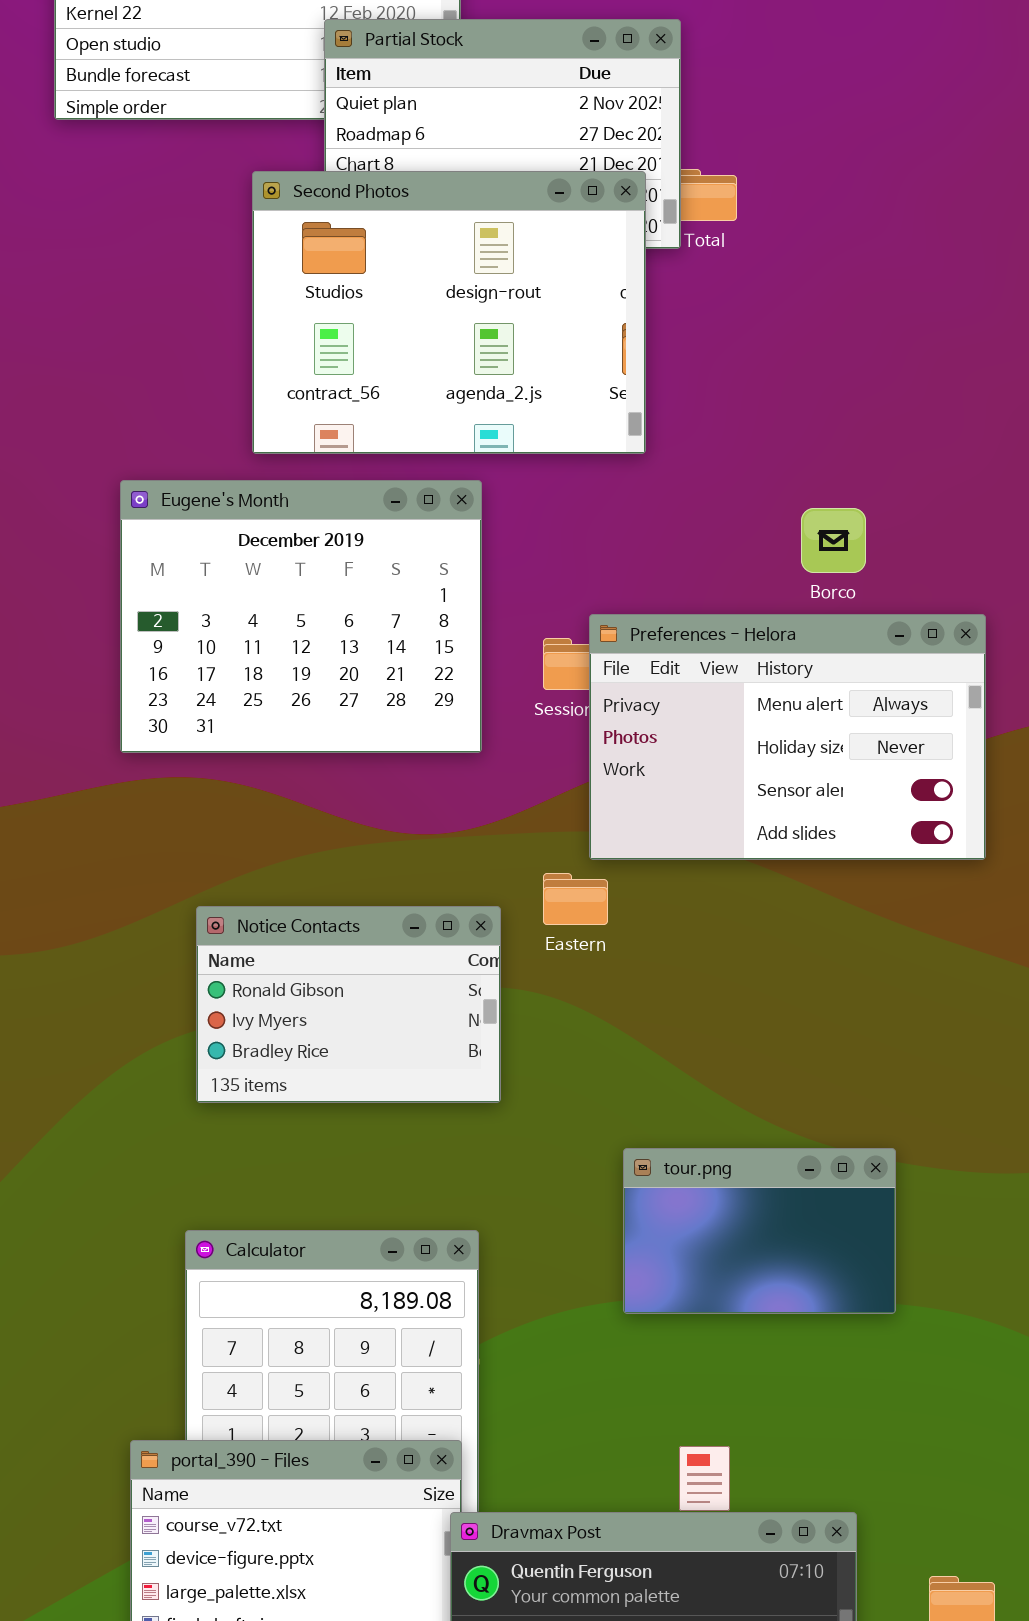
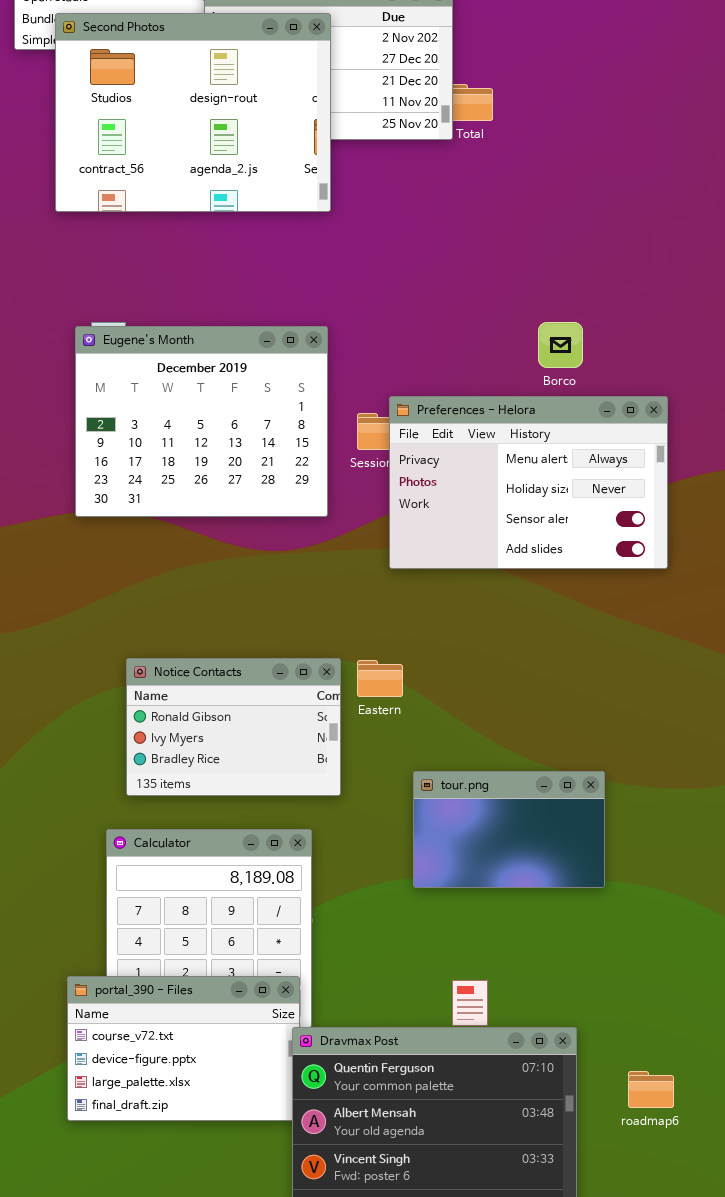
Second Photos: [252,171,646,454] -> [55,13,331,212], moved
Eugene's Month: [120,480,482,753] -> [75,326,328,517], moved
Eastern: [543,873,608,925] -> [357,660,403,697], moved
Notice Contacts: [196,906,501,1103] -> [126,658,341,796], moved

